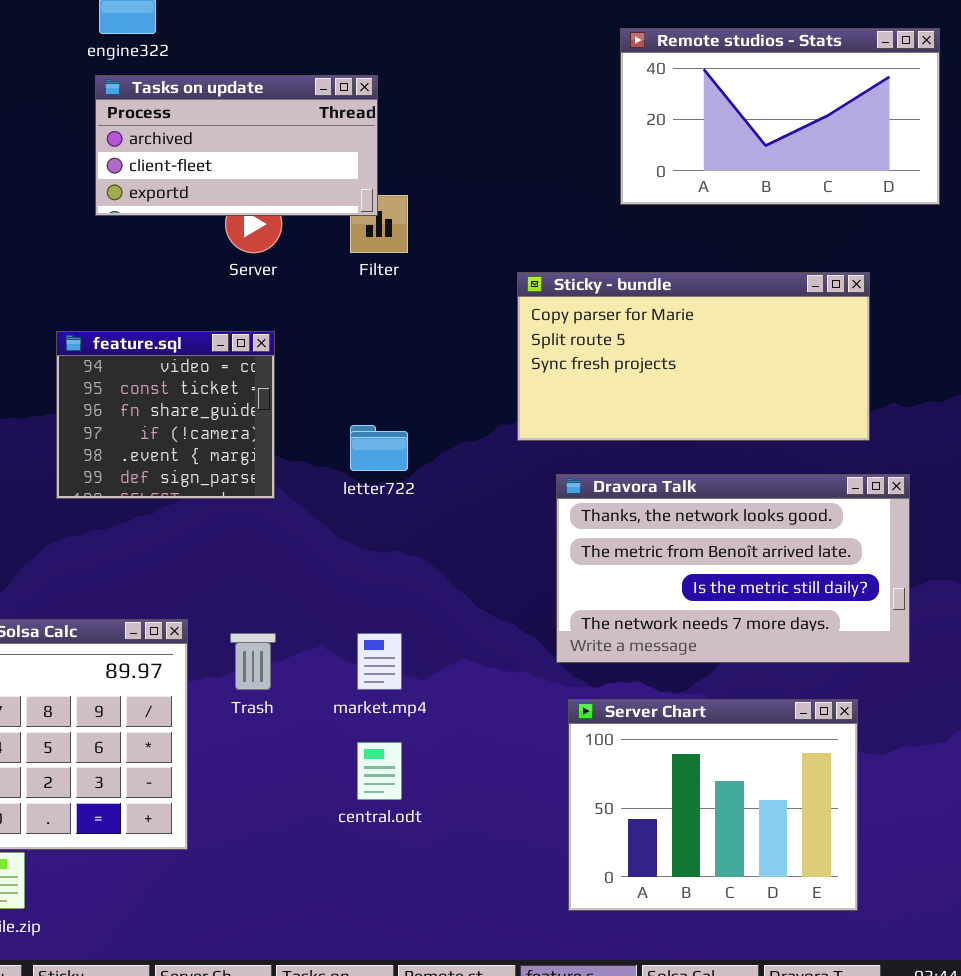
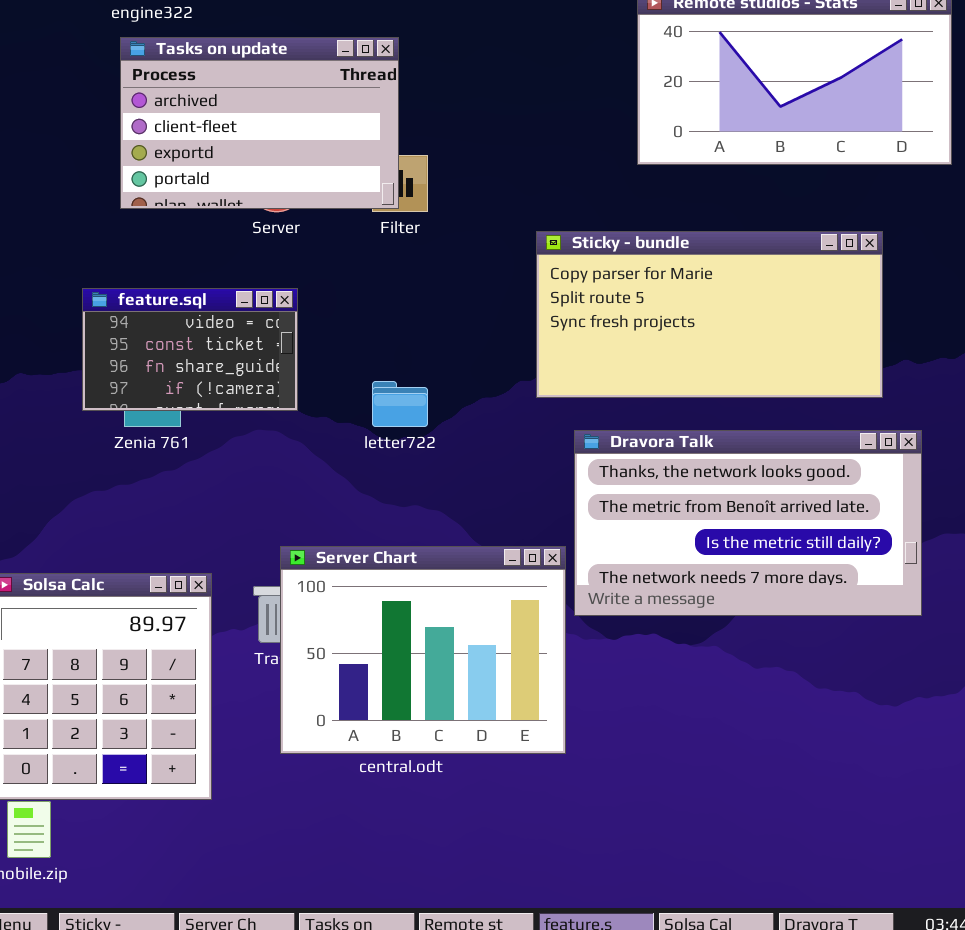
Tasks on update: [95,75,378,216] -> [120,37,399,209], resized
feature.sql: [56,331,275,499] -> [82,288,298,411], resized
Server Chart: [568,699,858,911] -> [280,546,566,754], moved

